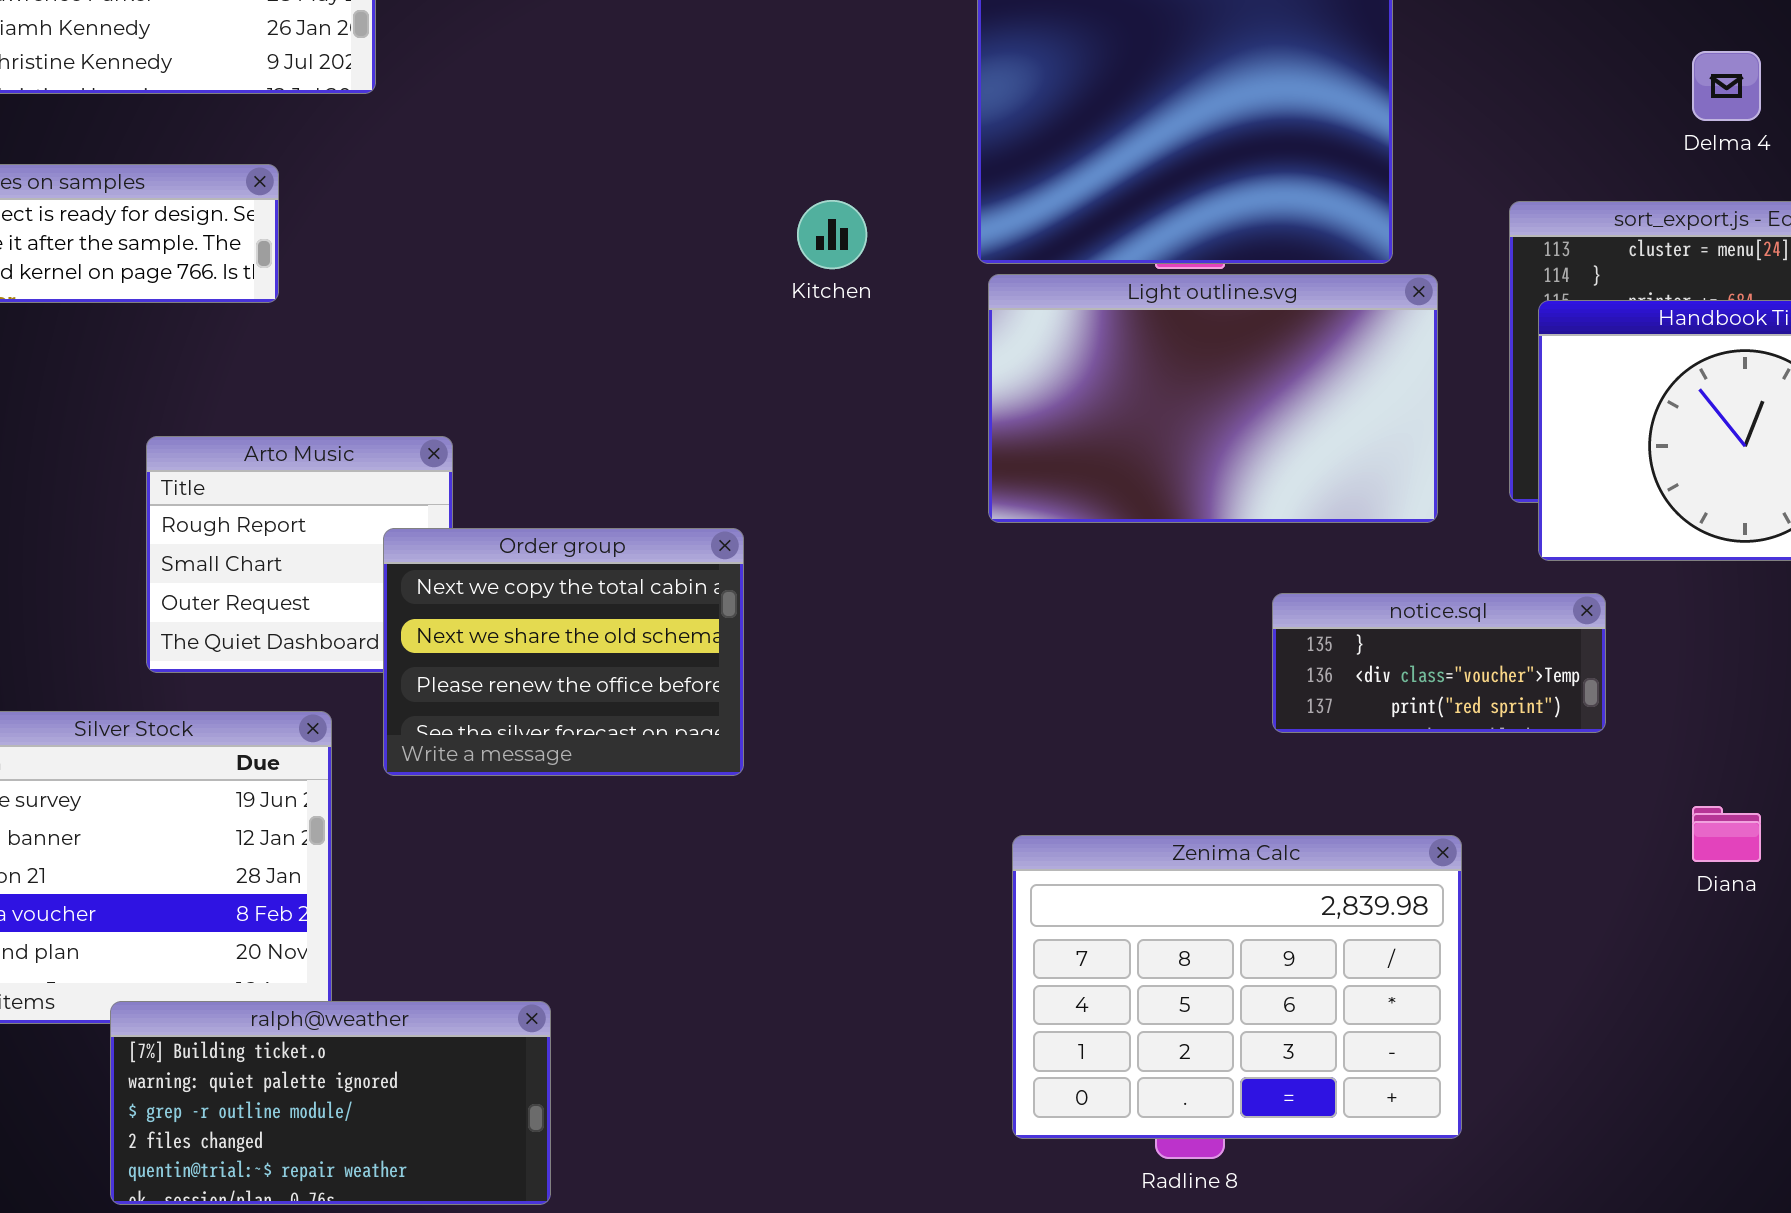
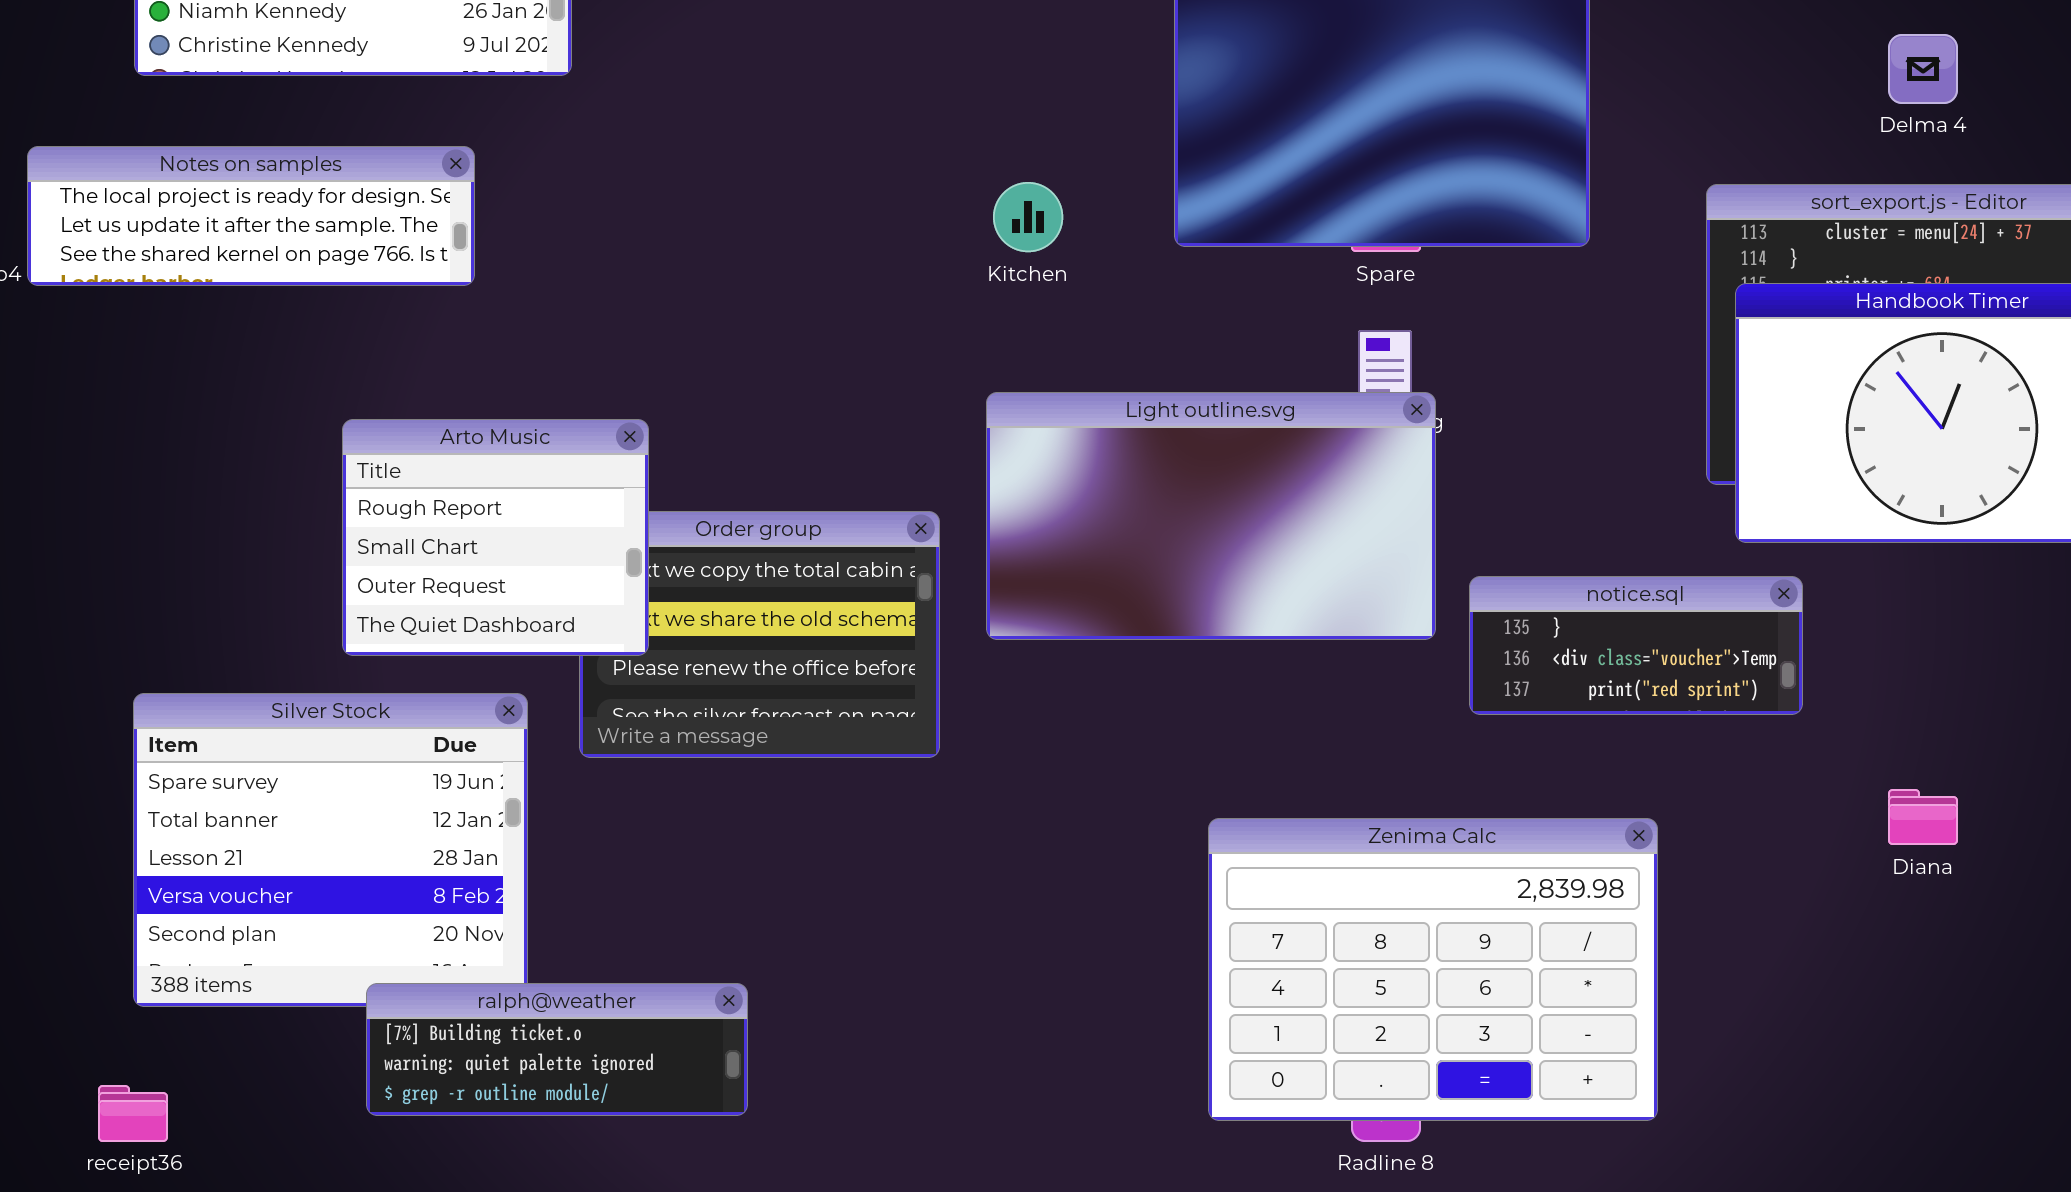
Light outline.svg: [988,274,1438,523] -> [986,392,1436,640], moved
Arto Music: [146,436,453,673] -> [342,419,649,656], raised
ralph@weather: [110,1001,551,1205] -> [366,983,748,1116], resized

